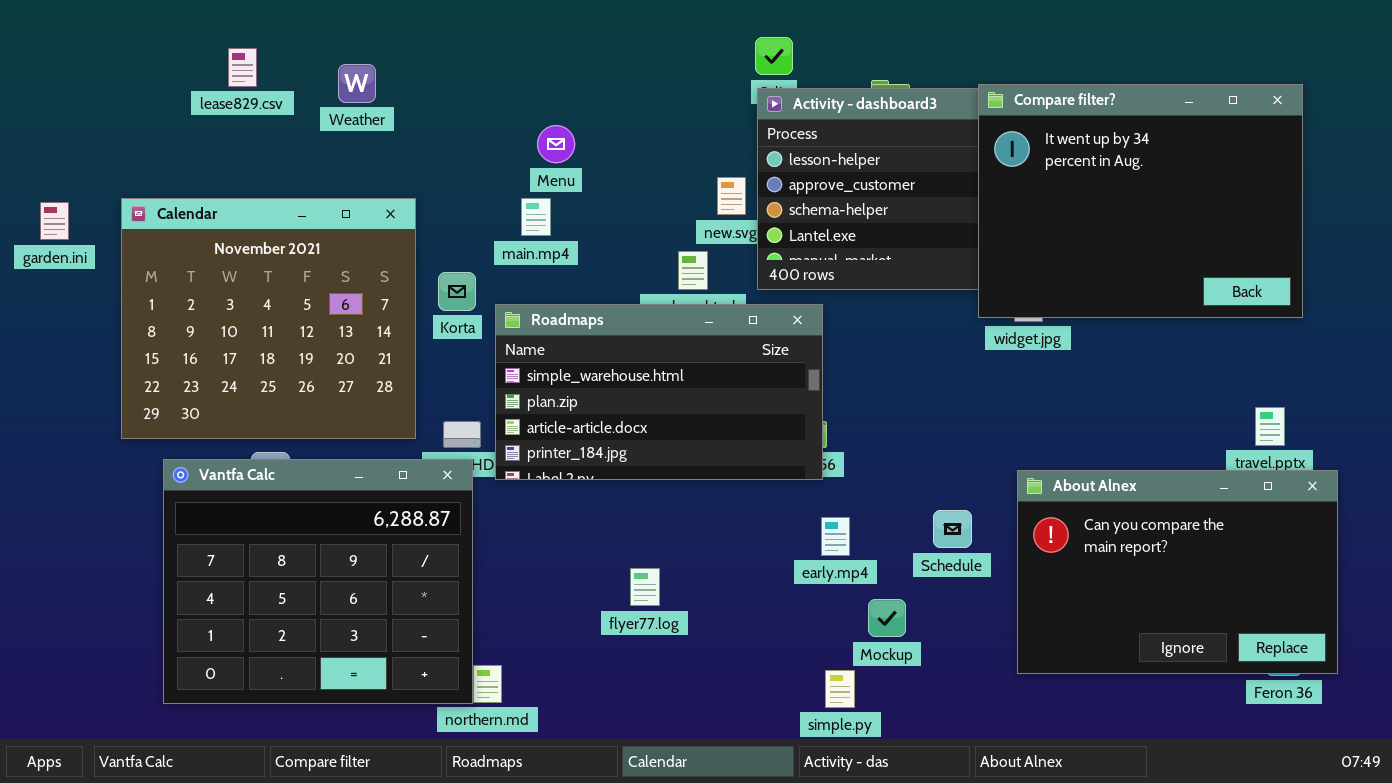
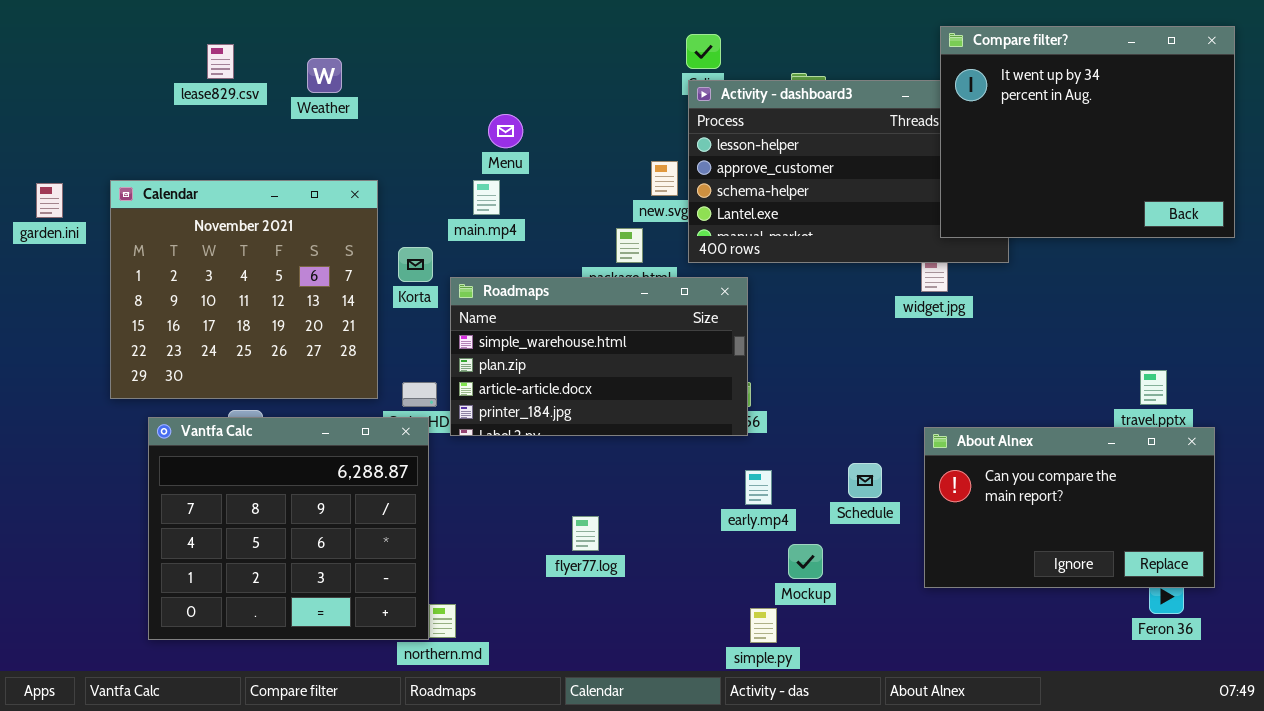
Compare filter?: [978,84,1303,318] -> [940,26,1235,238], moved
About Alnex: [1017,470,1338,674] -> [924,427,1215,588], resized

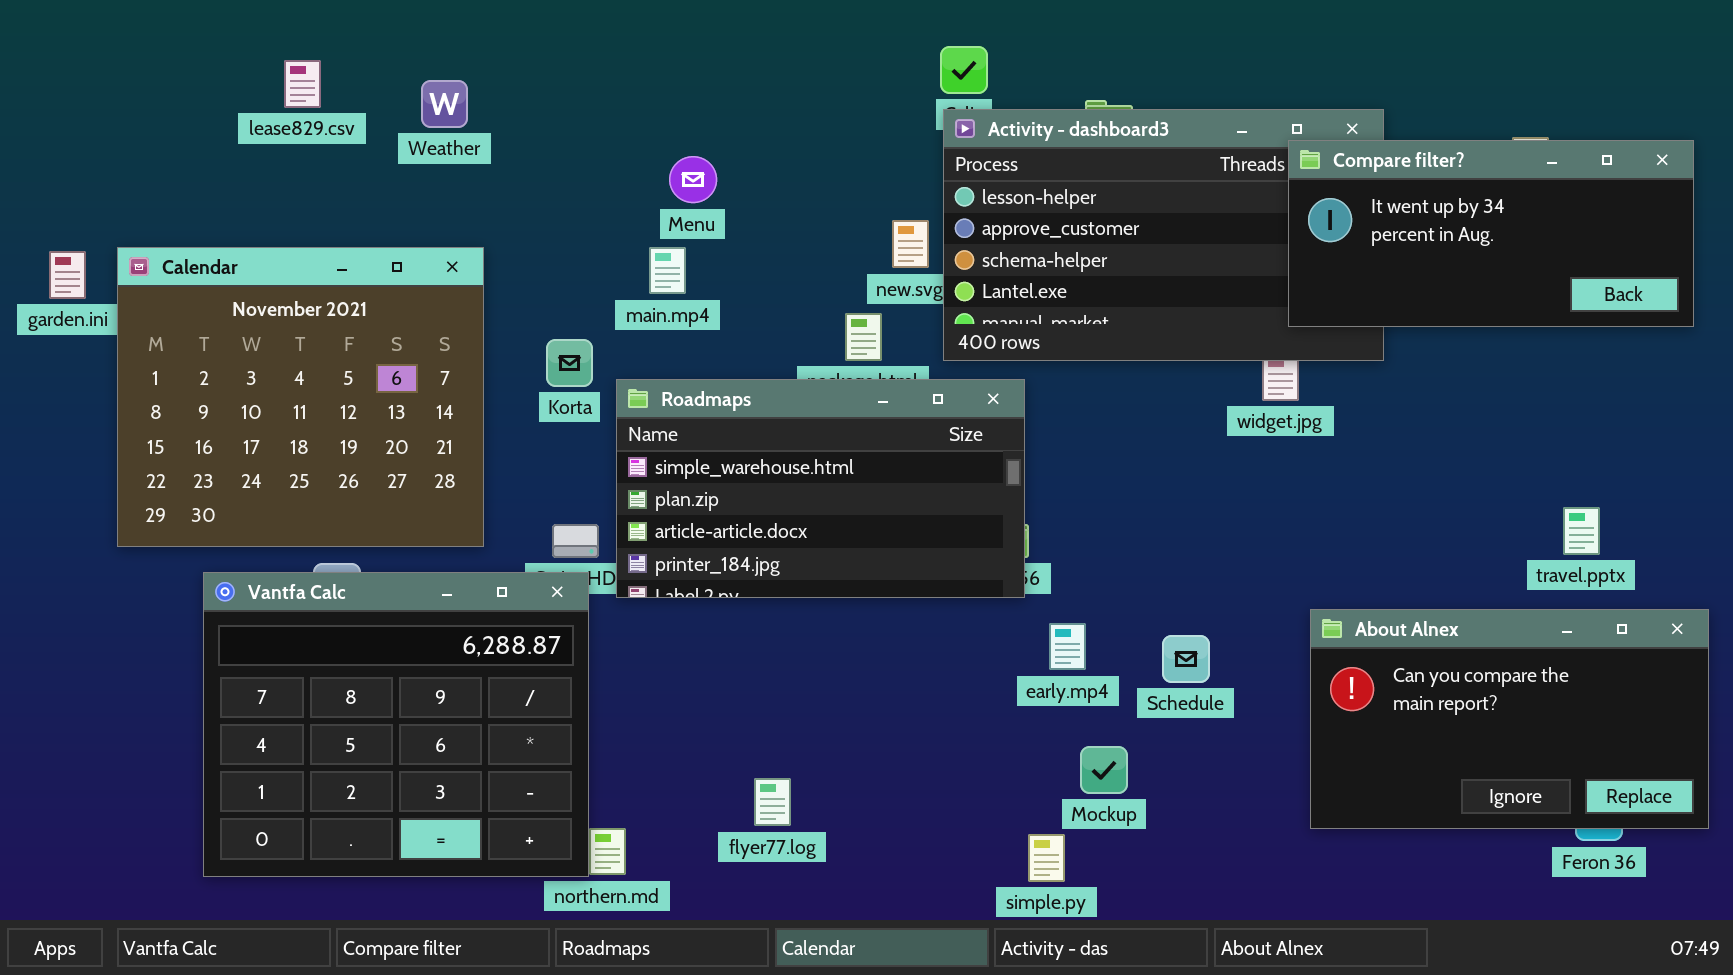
Compare filter?: [940,26,1235,238] -> [1288,140,1694,327], resized
Calendar: [110,180,378,399] -> [117,247,484,547], moved
About Alnex: [924,427,1215,588] -> [1310,609,1709,829], moved
early.mp4: [745,470,772,505] -> [1049,623,1086,670], moved
flyer77.log: [572,516,599,551] -> [754,778,791,826], moved

